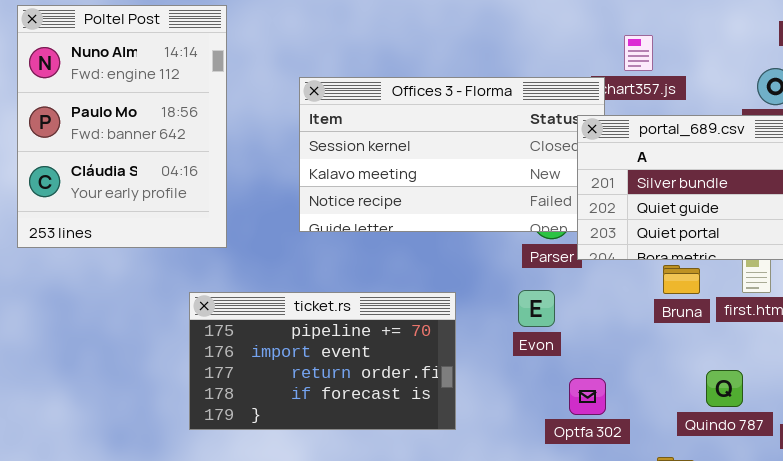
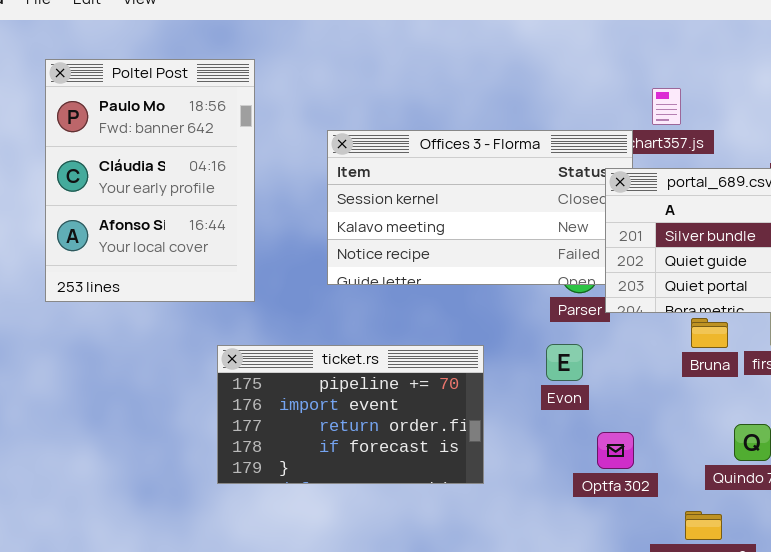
Poltel Post: [17,5,227,248] -> [45,59,255,302], scrolled down 1 row

